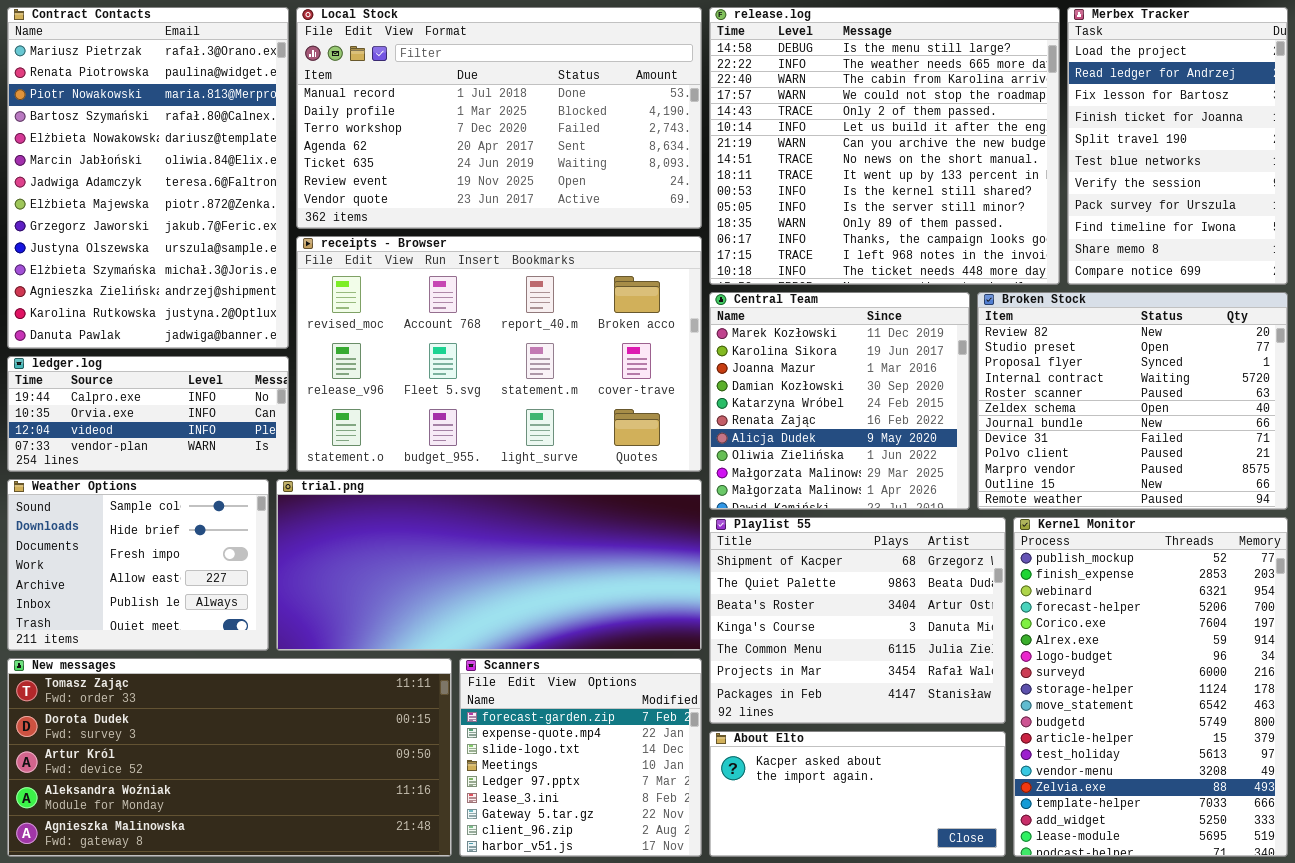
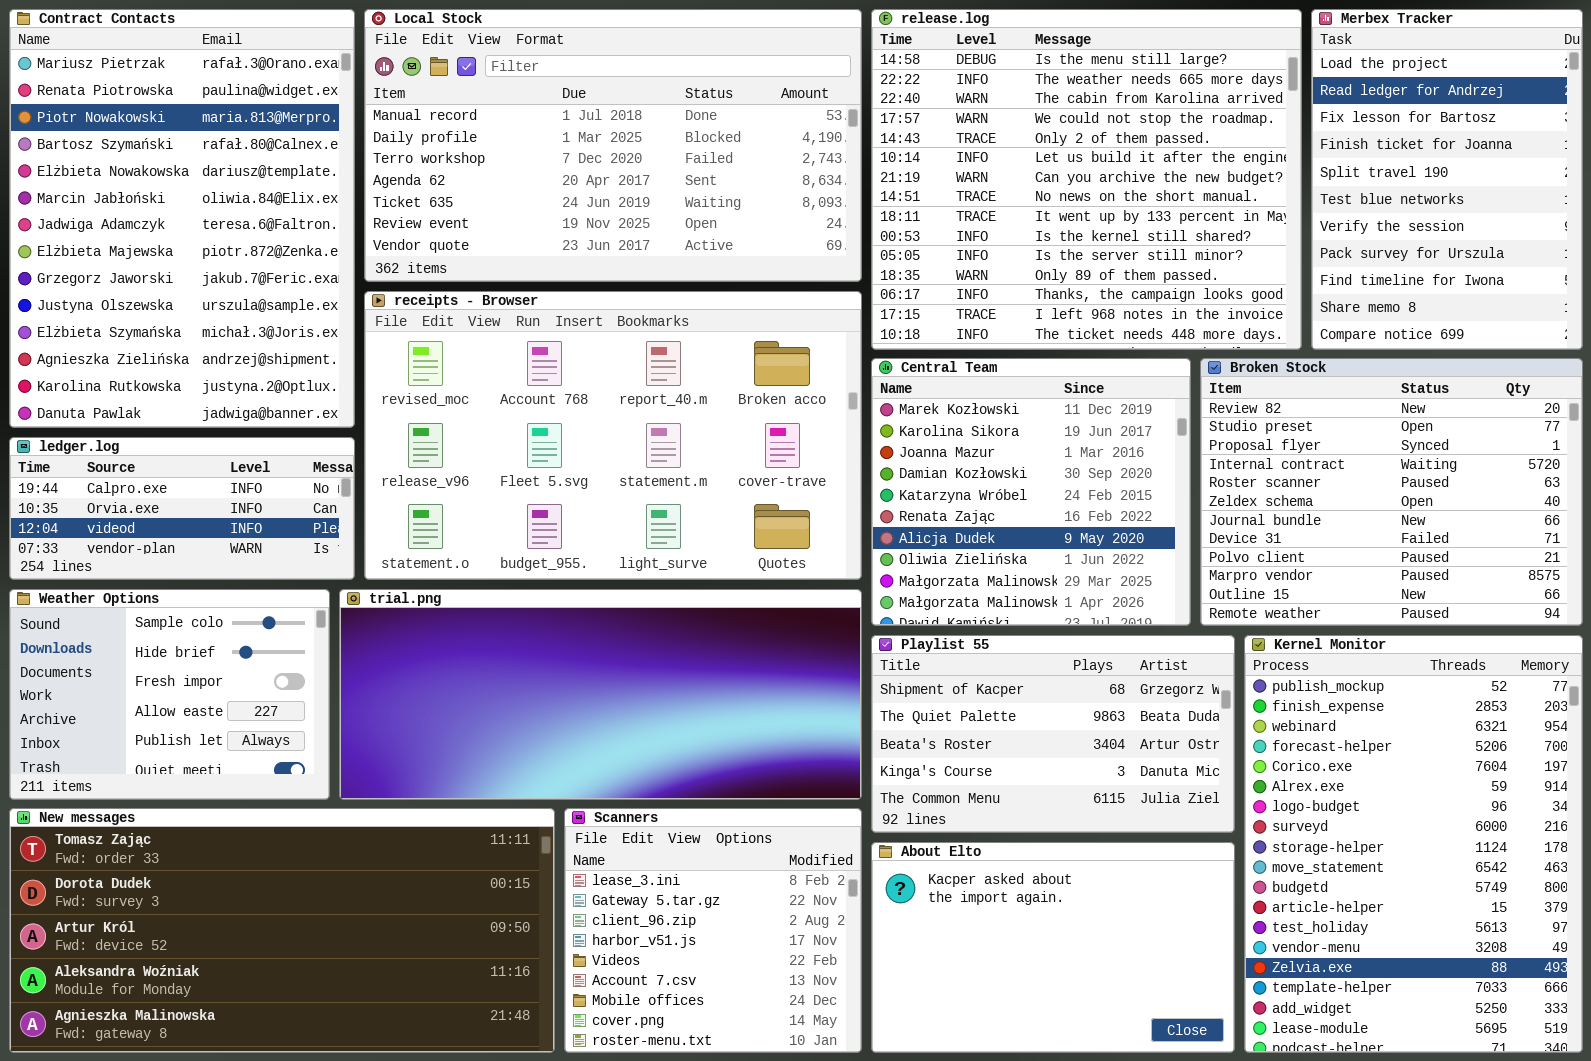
Playlist 55: [709,517,1006,724] -> [871,635,1235,833], resized
Scanners: [459,658,702,857] -> [564,808,862,1053], scrolled down 5 rows
About Elto: [709,731,1006,857] -> [871,842,1235,1053], resized

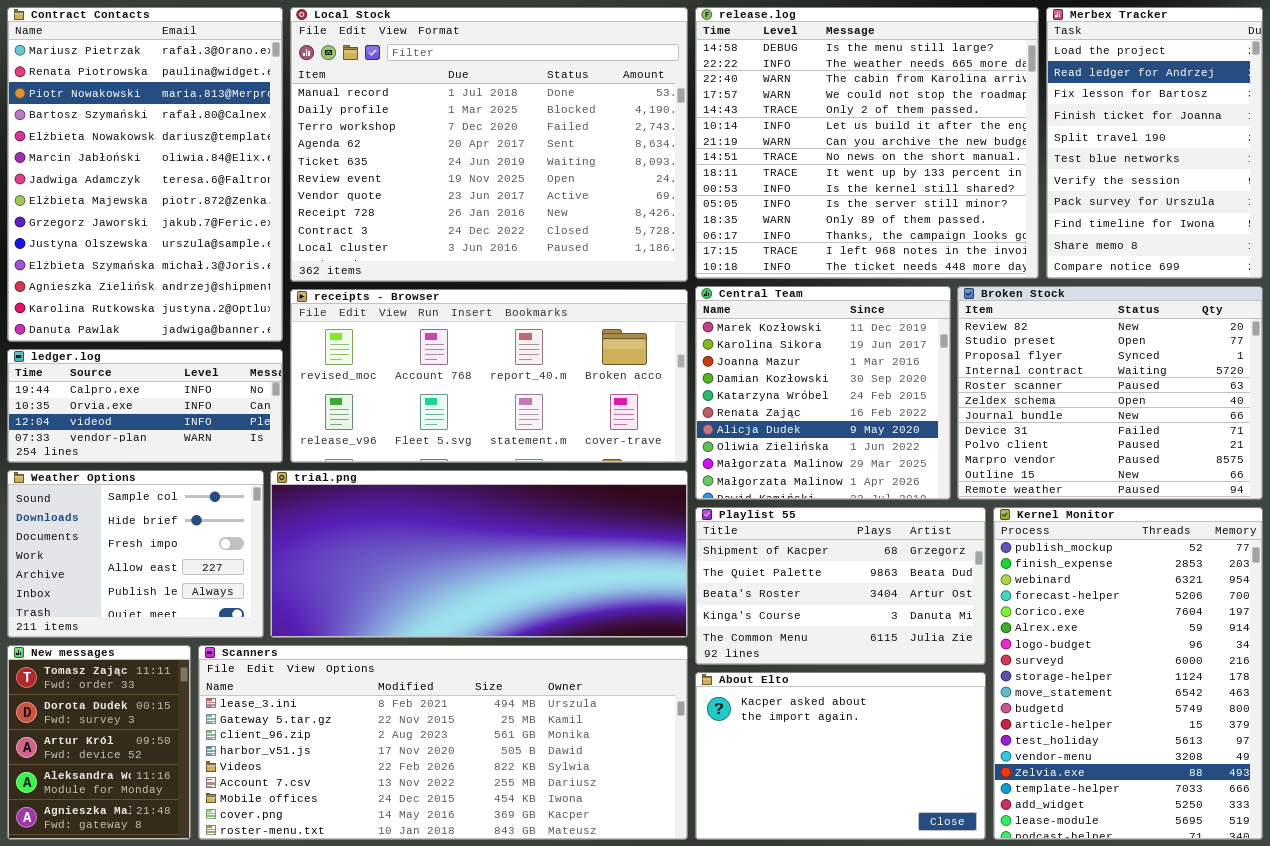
Local Stock: [364,9,862,282] -> [290,7,688,282], resized
receipts - Browser: [364,291,862,580] -> [290,289,688,463], resized
New messages: [9,808,555,1053] -> [7,645,191,840], resized
Scanners: [564,808,862,1053] -> [198,645,688,840], resized

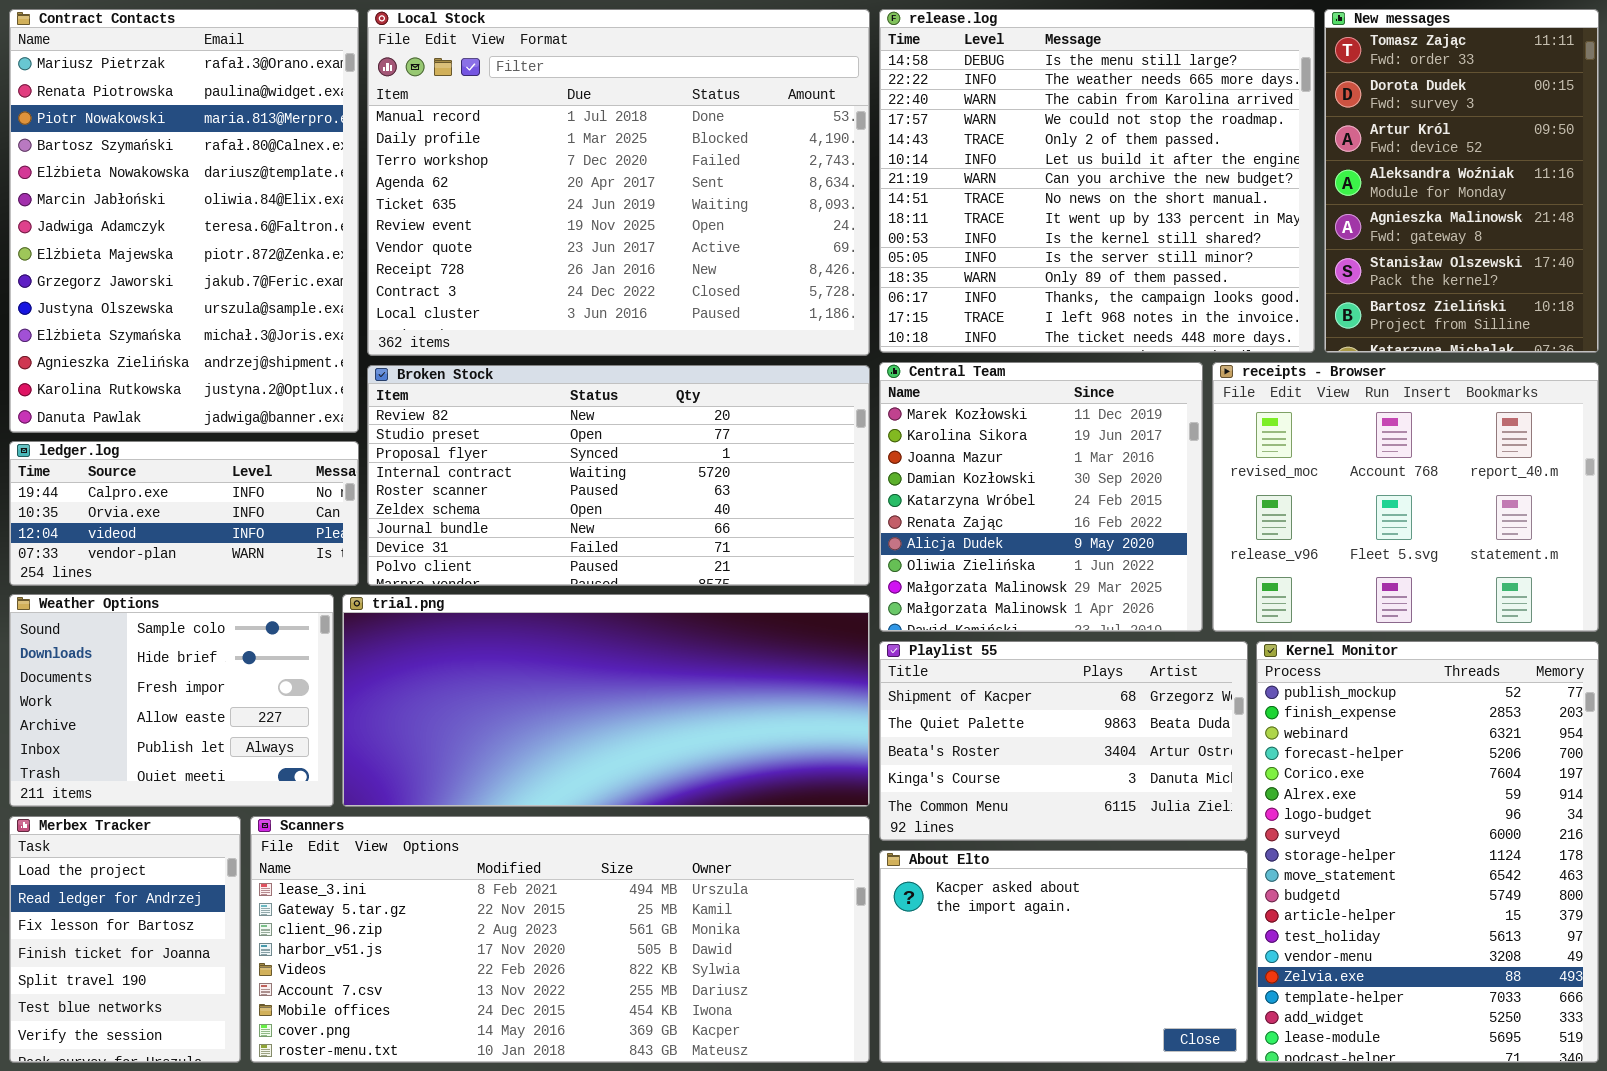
Merbex Tracker: [1046,7,1263,279] -> [9,816,241,1063], moved, resized
Broken Stock: [957,286,1263,500] -> [367,365,870,586], moved, resized
receipts - Browser: [290,289,688,463] -> [1212,362,1599,632], moved, resized
New messages: [7,645,191,840] -> [1324,9,1599,353], moved, resized

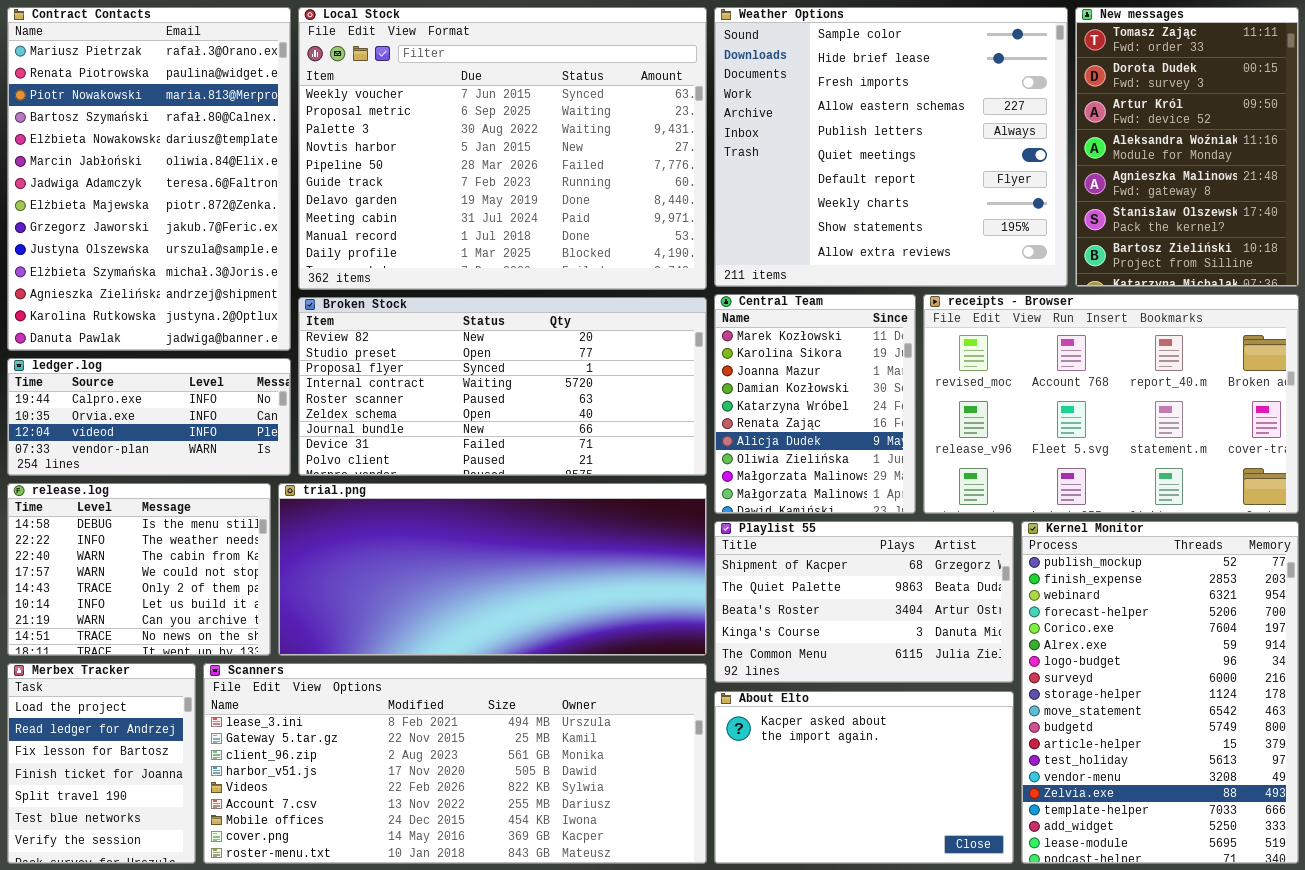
Local Stock: [367,9,870,356] -> [298,7,707,290], scrolled up 8 rows
release.log: [879,9,1315,353] -> [7,483,271,656], moved, resized
Central Team: [879,362,1203,632] -> [714,294,916,514], resized
receipts - Browser: [1212,362,1599,632] -> [923,294,1299,514], resized
Weather Options: [9,594,334,807] -> [714,7,1068,287], moved, resized

